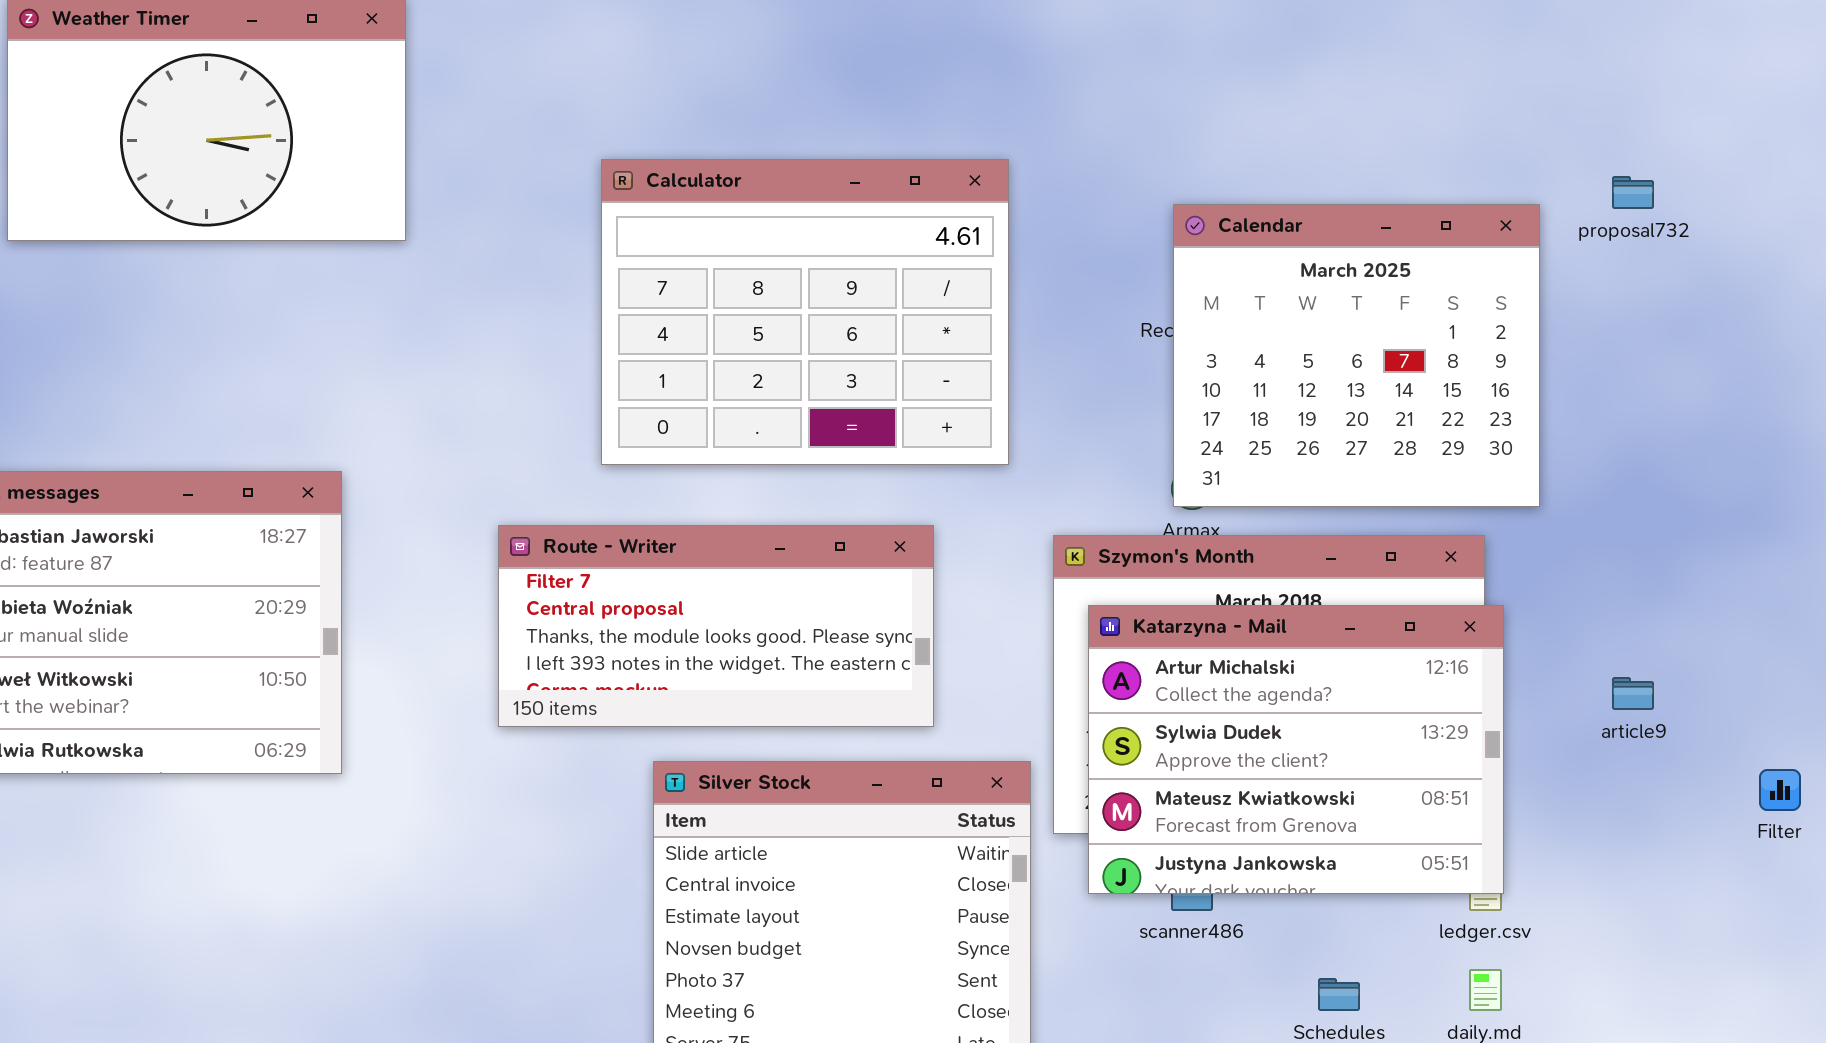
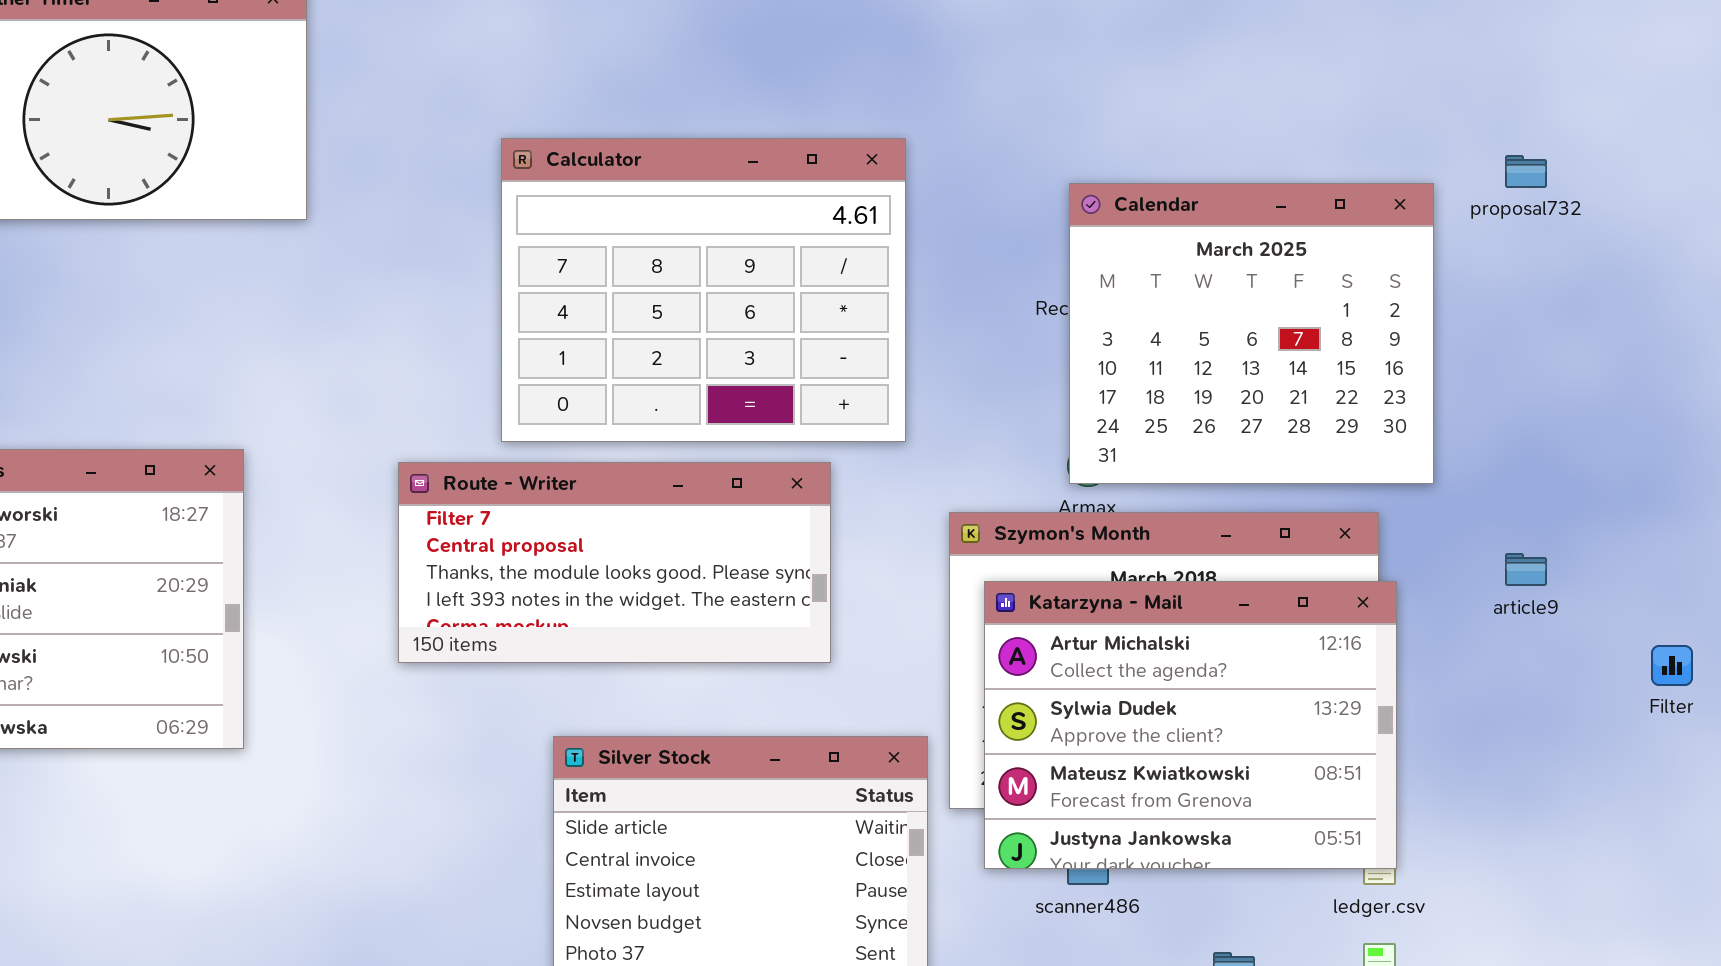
Route - Writer: [498,525,934,727] -> [398,462,831,663], moved
article9: [1612,677,1654,710] -> [1505,553,1547,586], moved
Filter: [1759,769,1801,811] -> [1651,645,1693,686], moved

